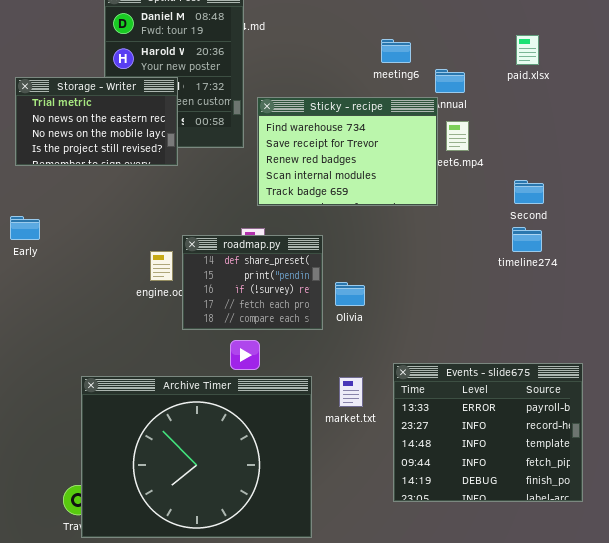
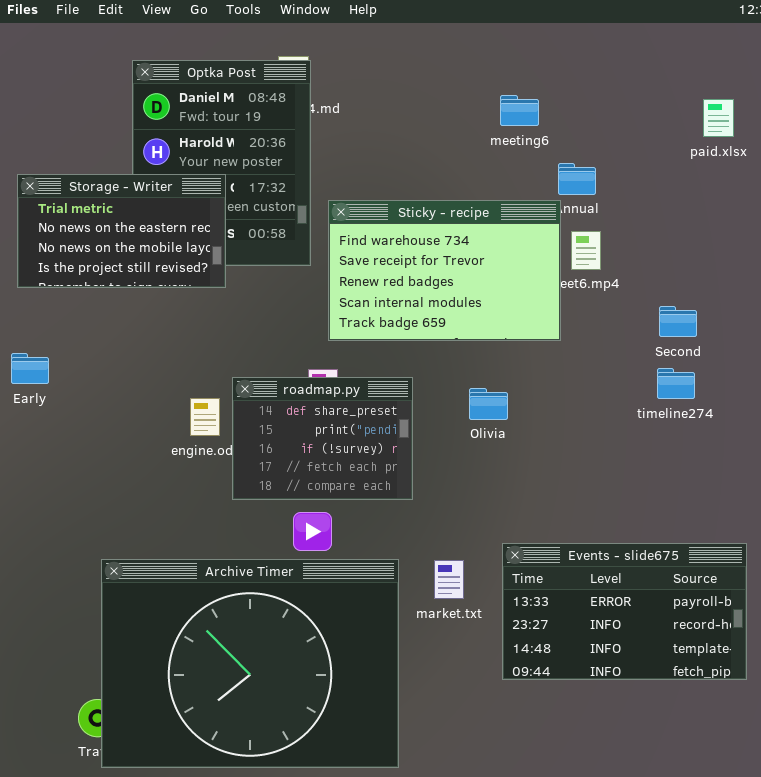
paid.xlsx: [516,35,539,65] -> [703,99,734,137], moved
meeting6: [381,39,411,63] -> [500,95,539,126], moved
Olivia: [335,282,365,306] -> [469,388,508,420], moved
Events - slide675: [393,363,583,502] -> [502,543,747,680], resized

